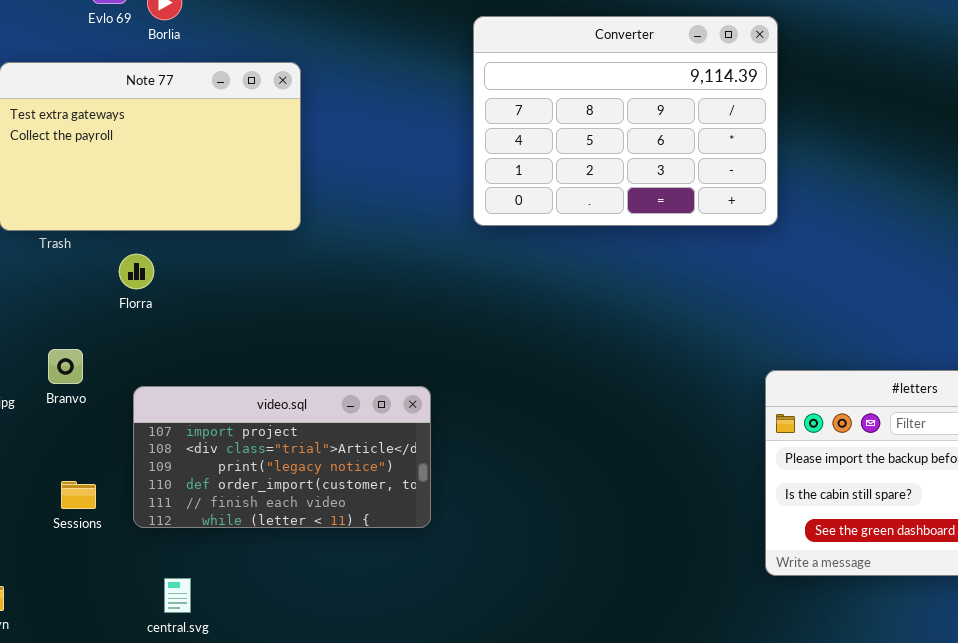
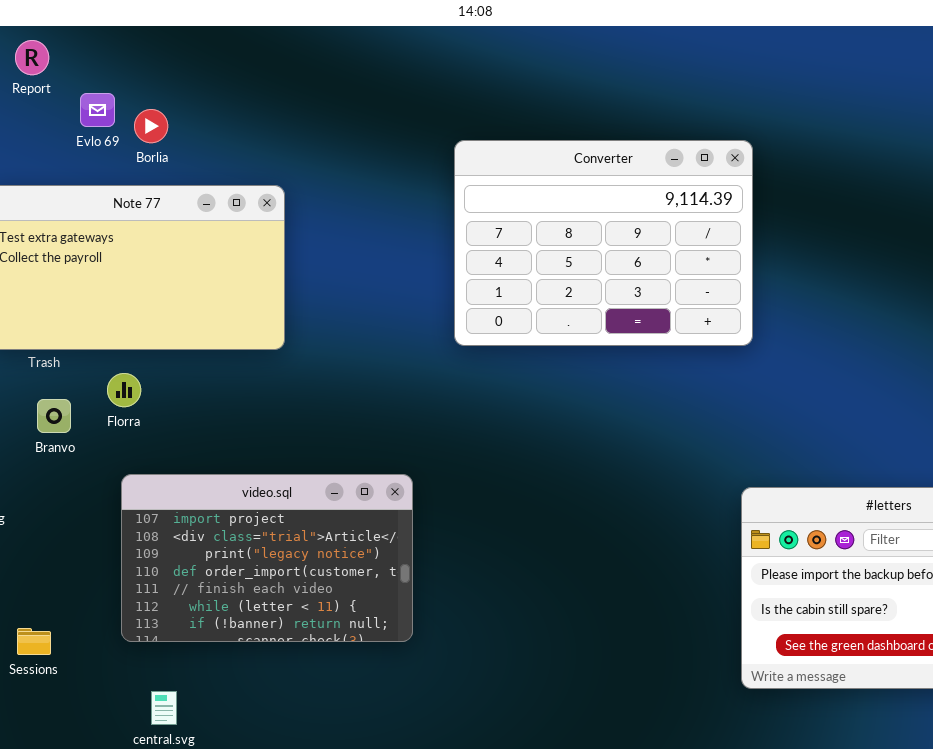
Branvo: [48,349,83,384] -> [37,399,71,433], moved
video.sql: [133,386,431,528] -> [121,474,413,642], resized
Sessions: [61,481,96,509] -> [17,628,51,655], moved

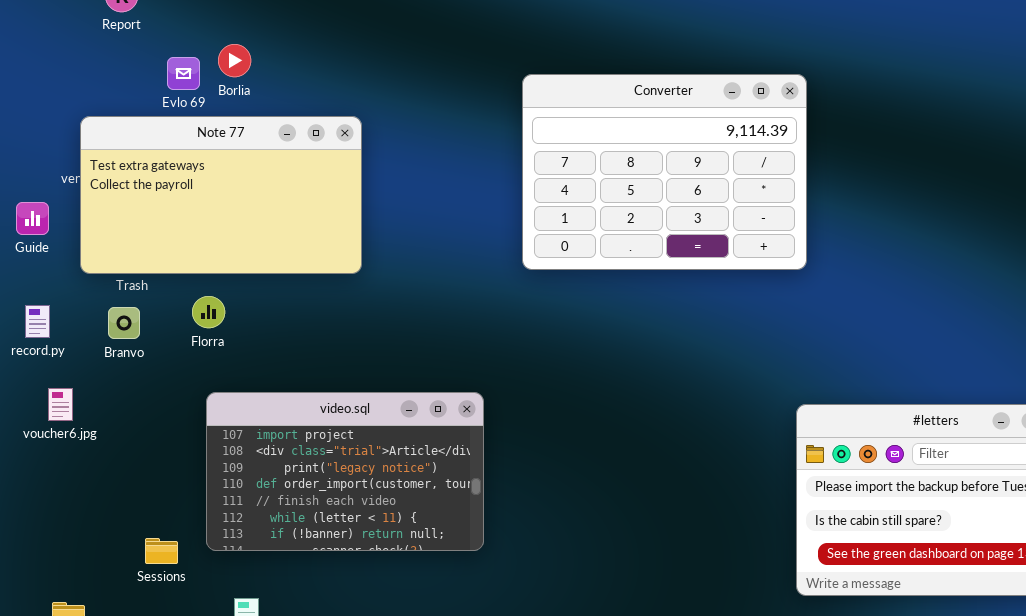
Evlo 69: [80,93,115,127] -> [167,57,200,90], moved
Branvo: [37,399,71,433] -> [108,307,140,339], moved
Sessions: [17,628,51,655] -> [145,538,178,564], moved

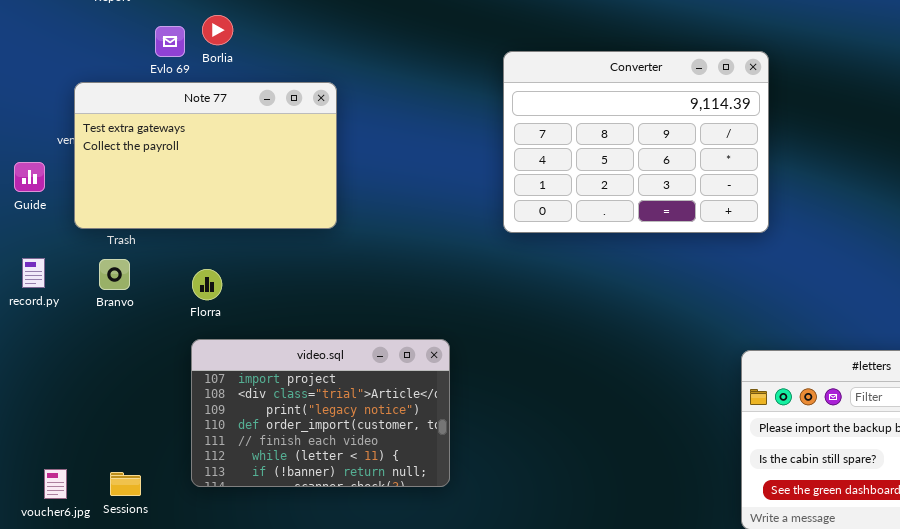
Converter: [522,74,807,270] -> [503,51,769,233], moved
Florra: [192,296,225,328] -> [192,269,222,300], moved
voucher6.jpg: [48,388,73,421] -> [44,469,67,499], moved
Sessions: [145,538,178,564] -> [110,472,141,496], moved

